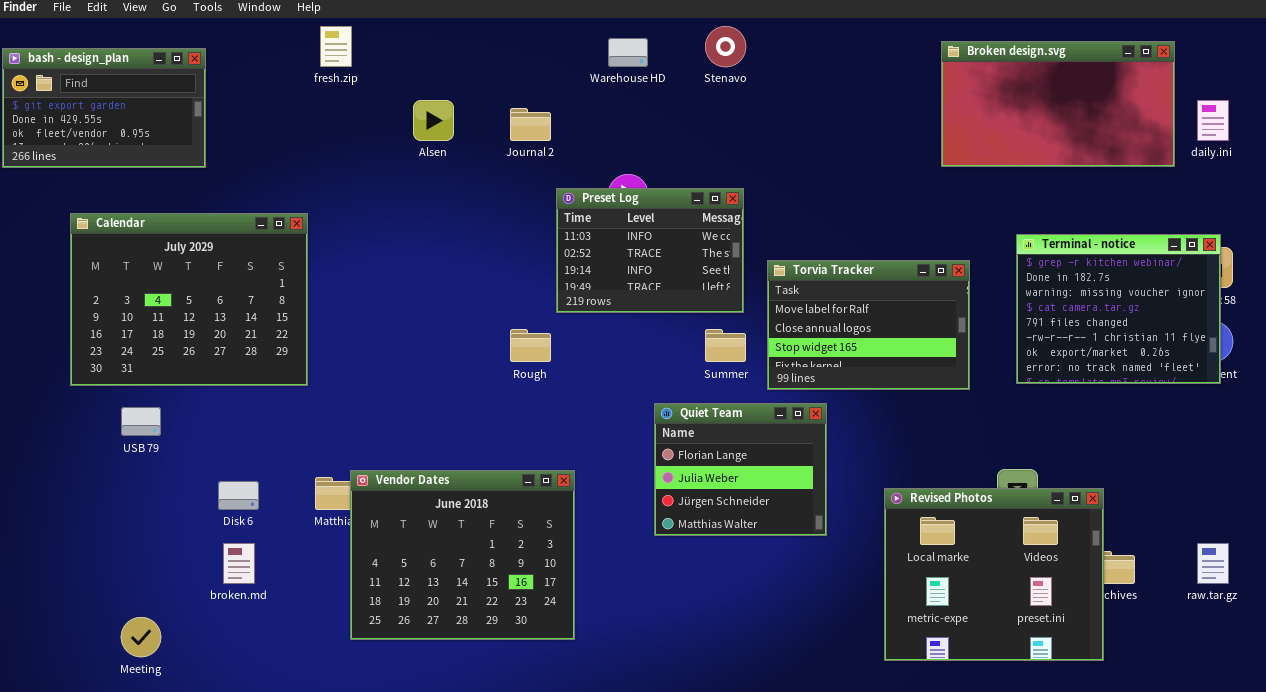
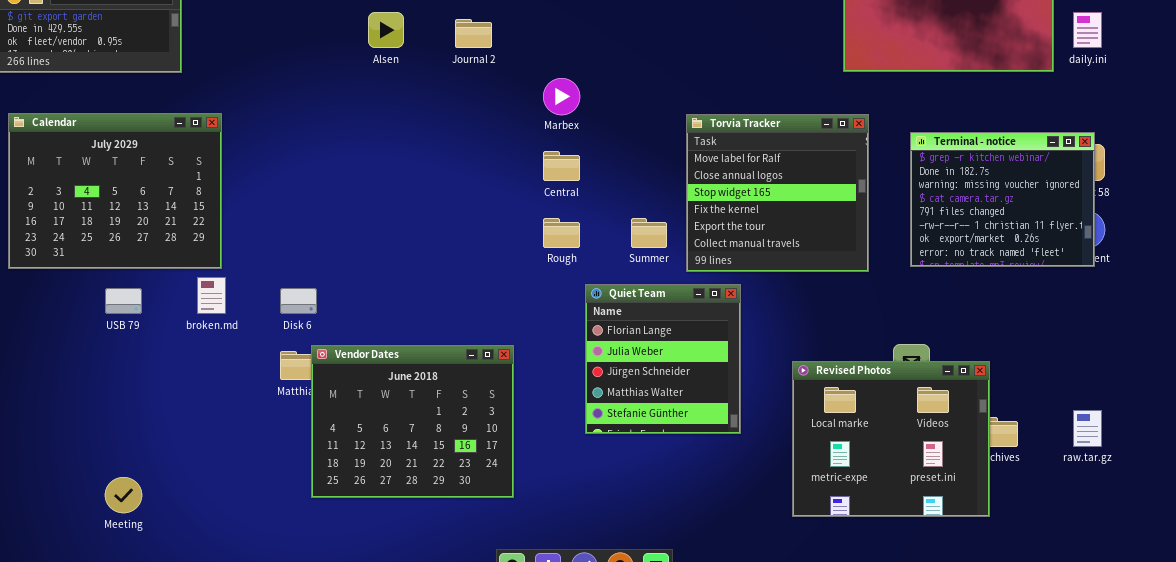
Preset Log: [556,188,744,313] -> none, closed
Calendar: [70,213,308,386] -> [8,113,222,269], moved
Torvia Tracker: [767,260,970,390] -> [686,114,869,272], resized
Rough: [510,329,551,362] -> [543,218,580,248], moved
Quiet Team: [654,403,827,536] -> [585,284,741,434], resized
Disk 6: [218,481,259,510] -> [280,288,317,314], moved
broken.md: [223,543,255,584] -> [197,277,226,314], moved

